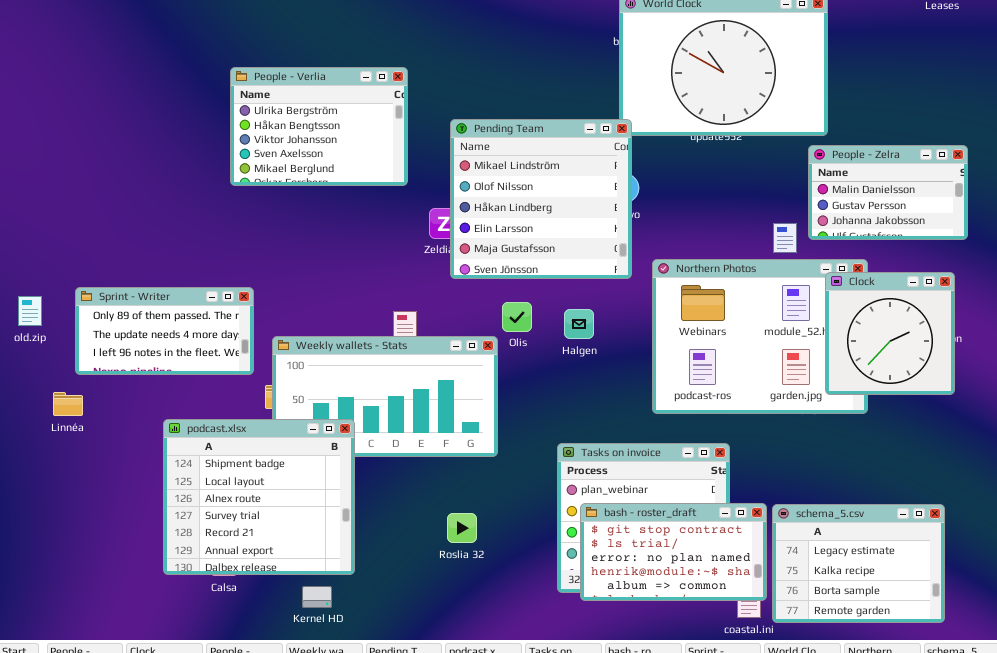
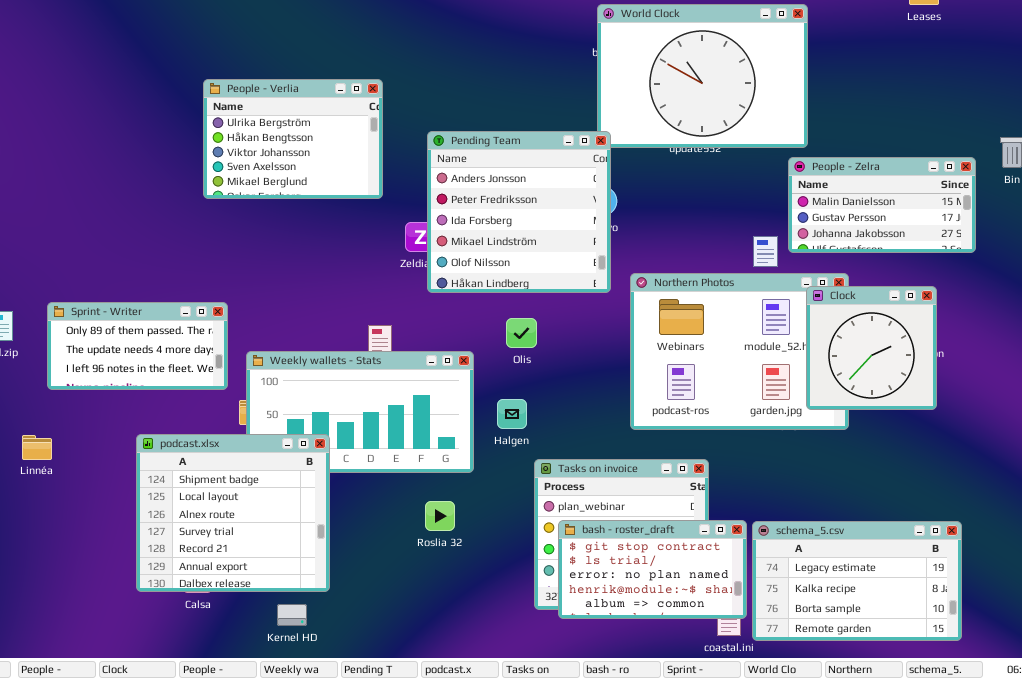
Pending Team: [450,119,632,279] -> [427,131,611,293], scrolled up 3 rows
People - Zelra: [808,145,968,240] -> [788,157,976,253], resized
Olis: [502,302,532,332] -> [506,318,537,348], moved
Halgen: [564,309,594,339] -> [497,399,527,429], moved
Linnéa: [53,392,83,416] -> [22,435,52,460], moved
schema_5.csv: [772,504,945,623] -> [752,521,962,641], resized
Roslia 32: [447,513,477,543] -> [425,501,455,531], moved

